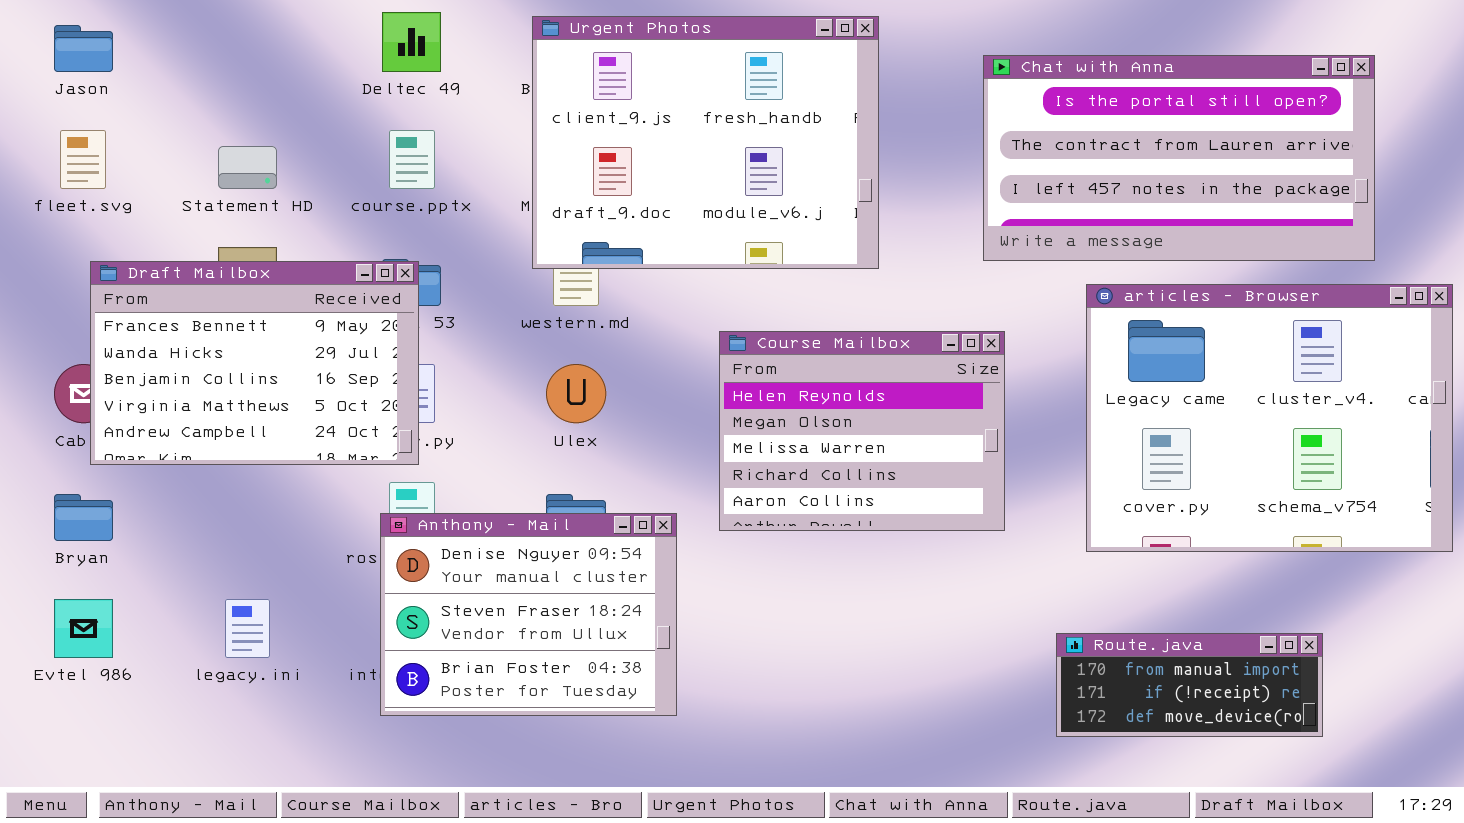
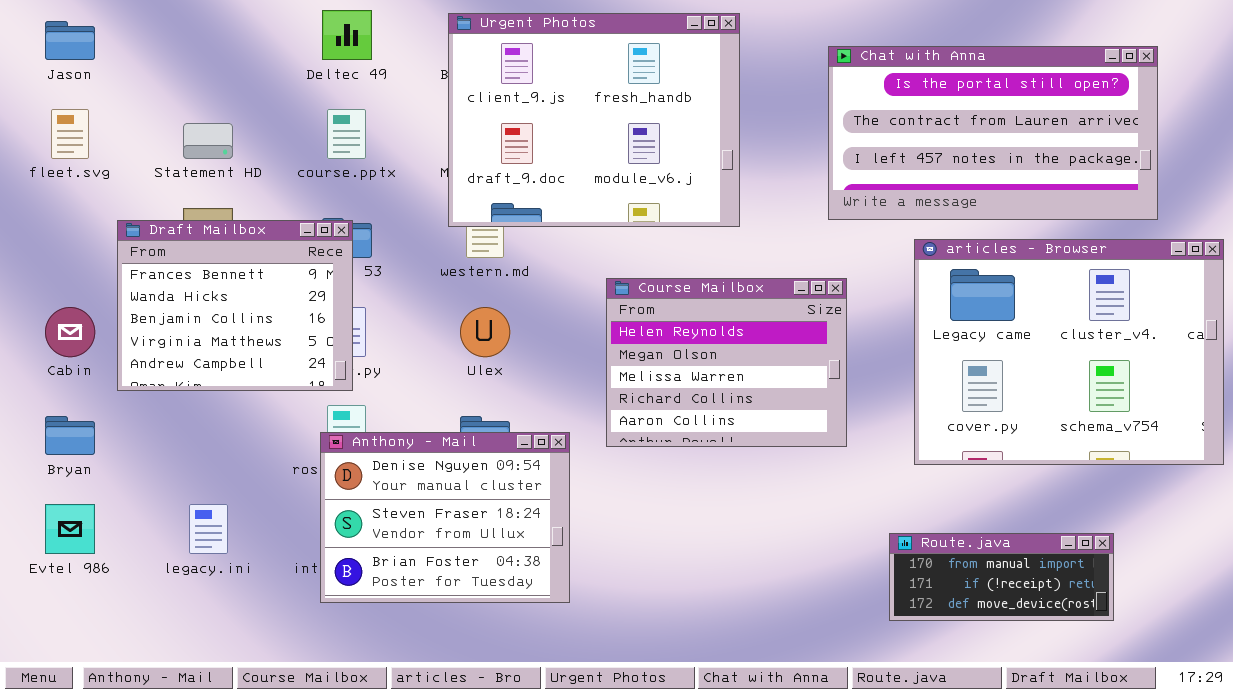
Draft Mailbox: [90,261,419,465] -> [117,220,353,391], resized

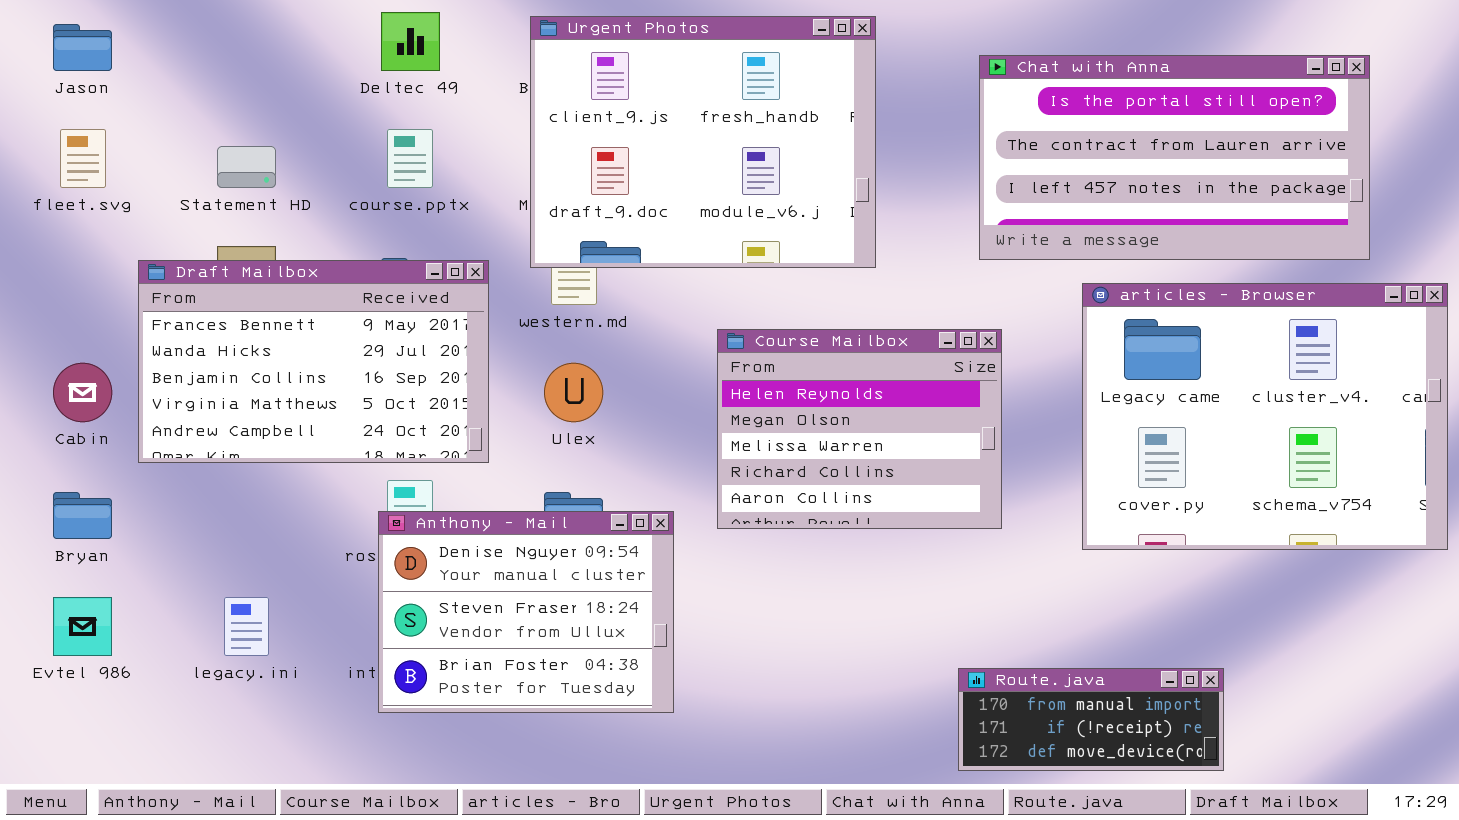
Draft Mailbox: [117,220,353,391] -> [138,260,489,463], resized
Route.java: [889,533,1114,621] -> [958,668,1224,771], moved

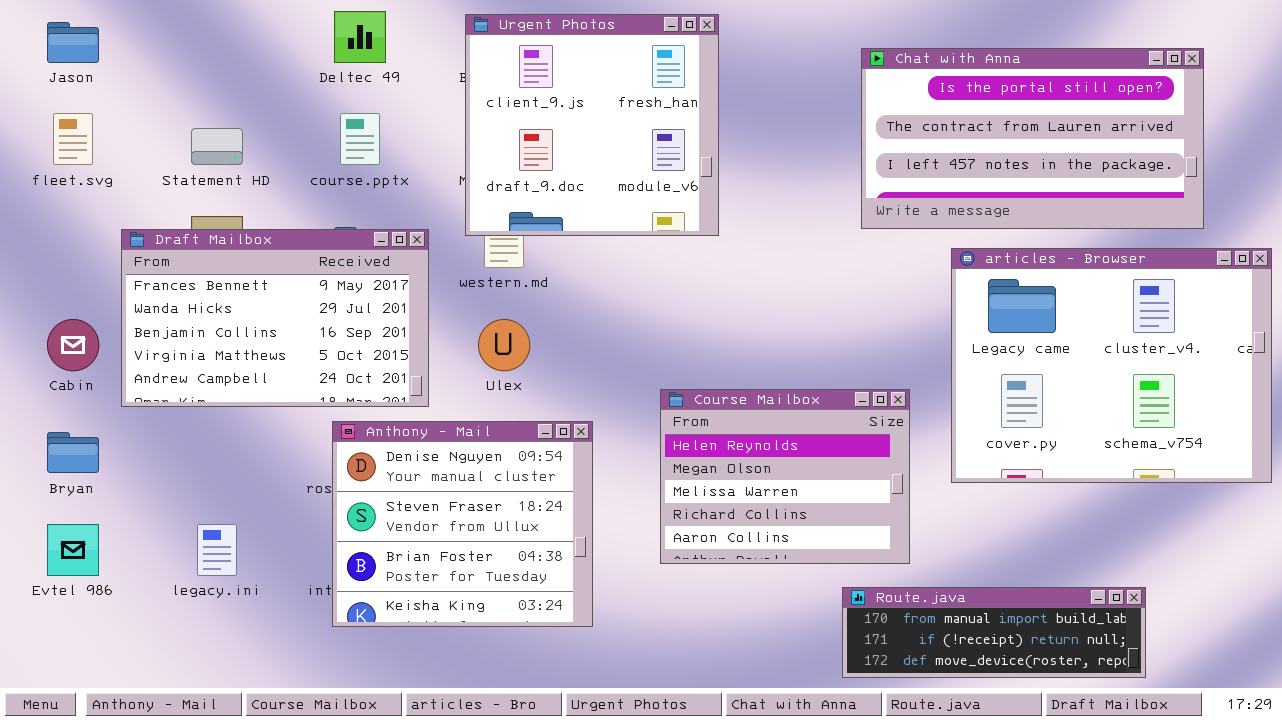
Urgent Photos: [530,16,876,268] -> [465,14,719,236], resized
Course Mailbox: [717,329,1002,529] -> [660,389,910,564], moved
Anthony - Mail: [378,511,674,713] -> [332,421,593,627], resized
Route.java: [958,668,1224,771] -> [842,587,1146,678], resized

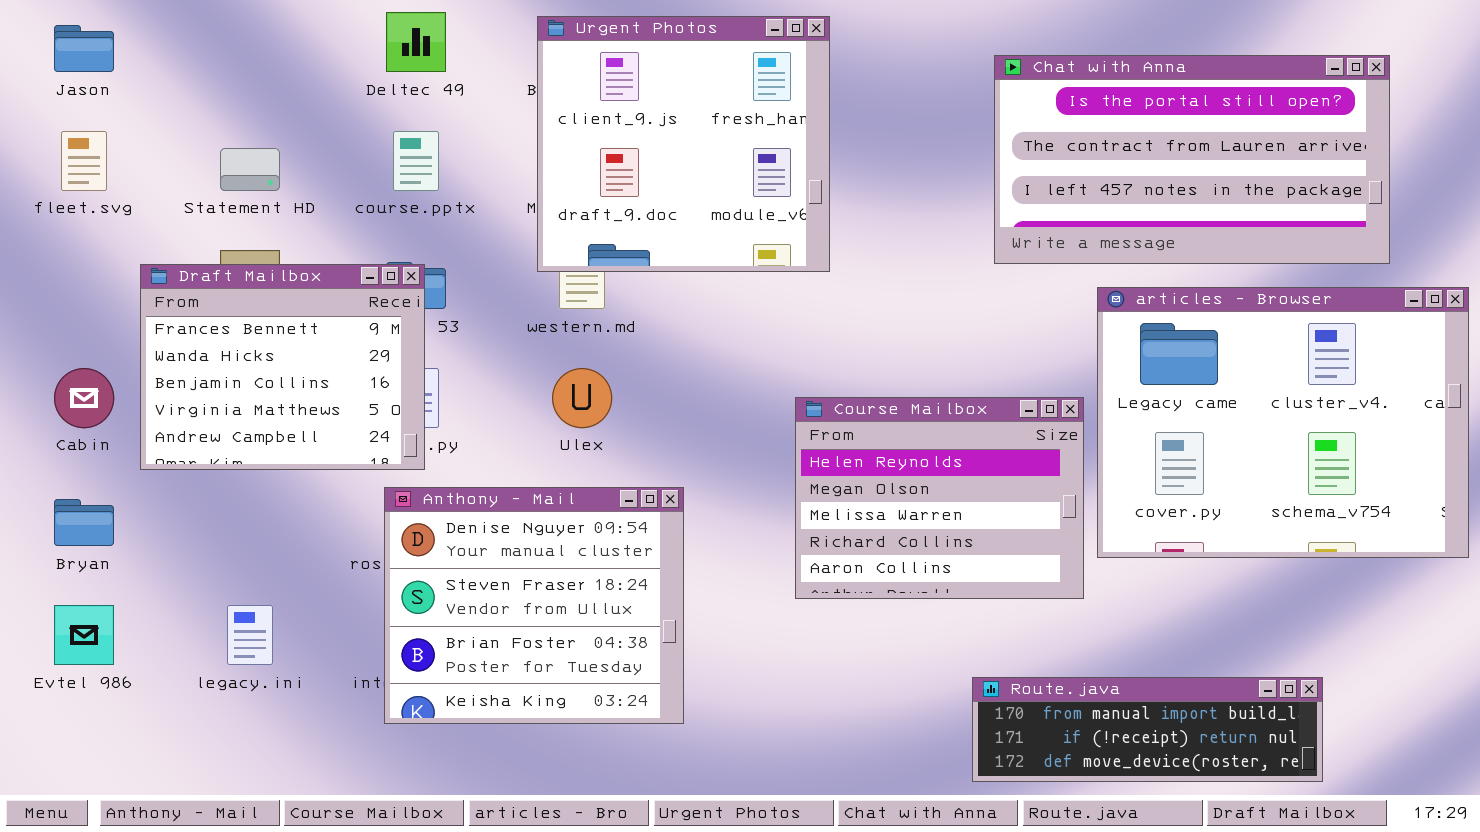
Draft Mailbox: [121,229,429,407] -> [140,264,425,470], resized
Course Mailbox: [660,389,910,564] -> [795,397,1084,599], moved

